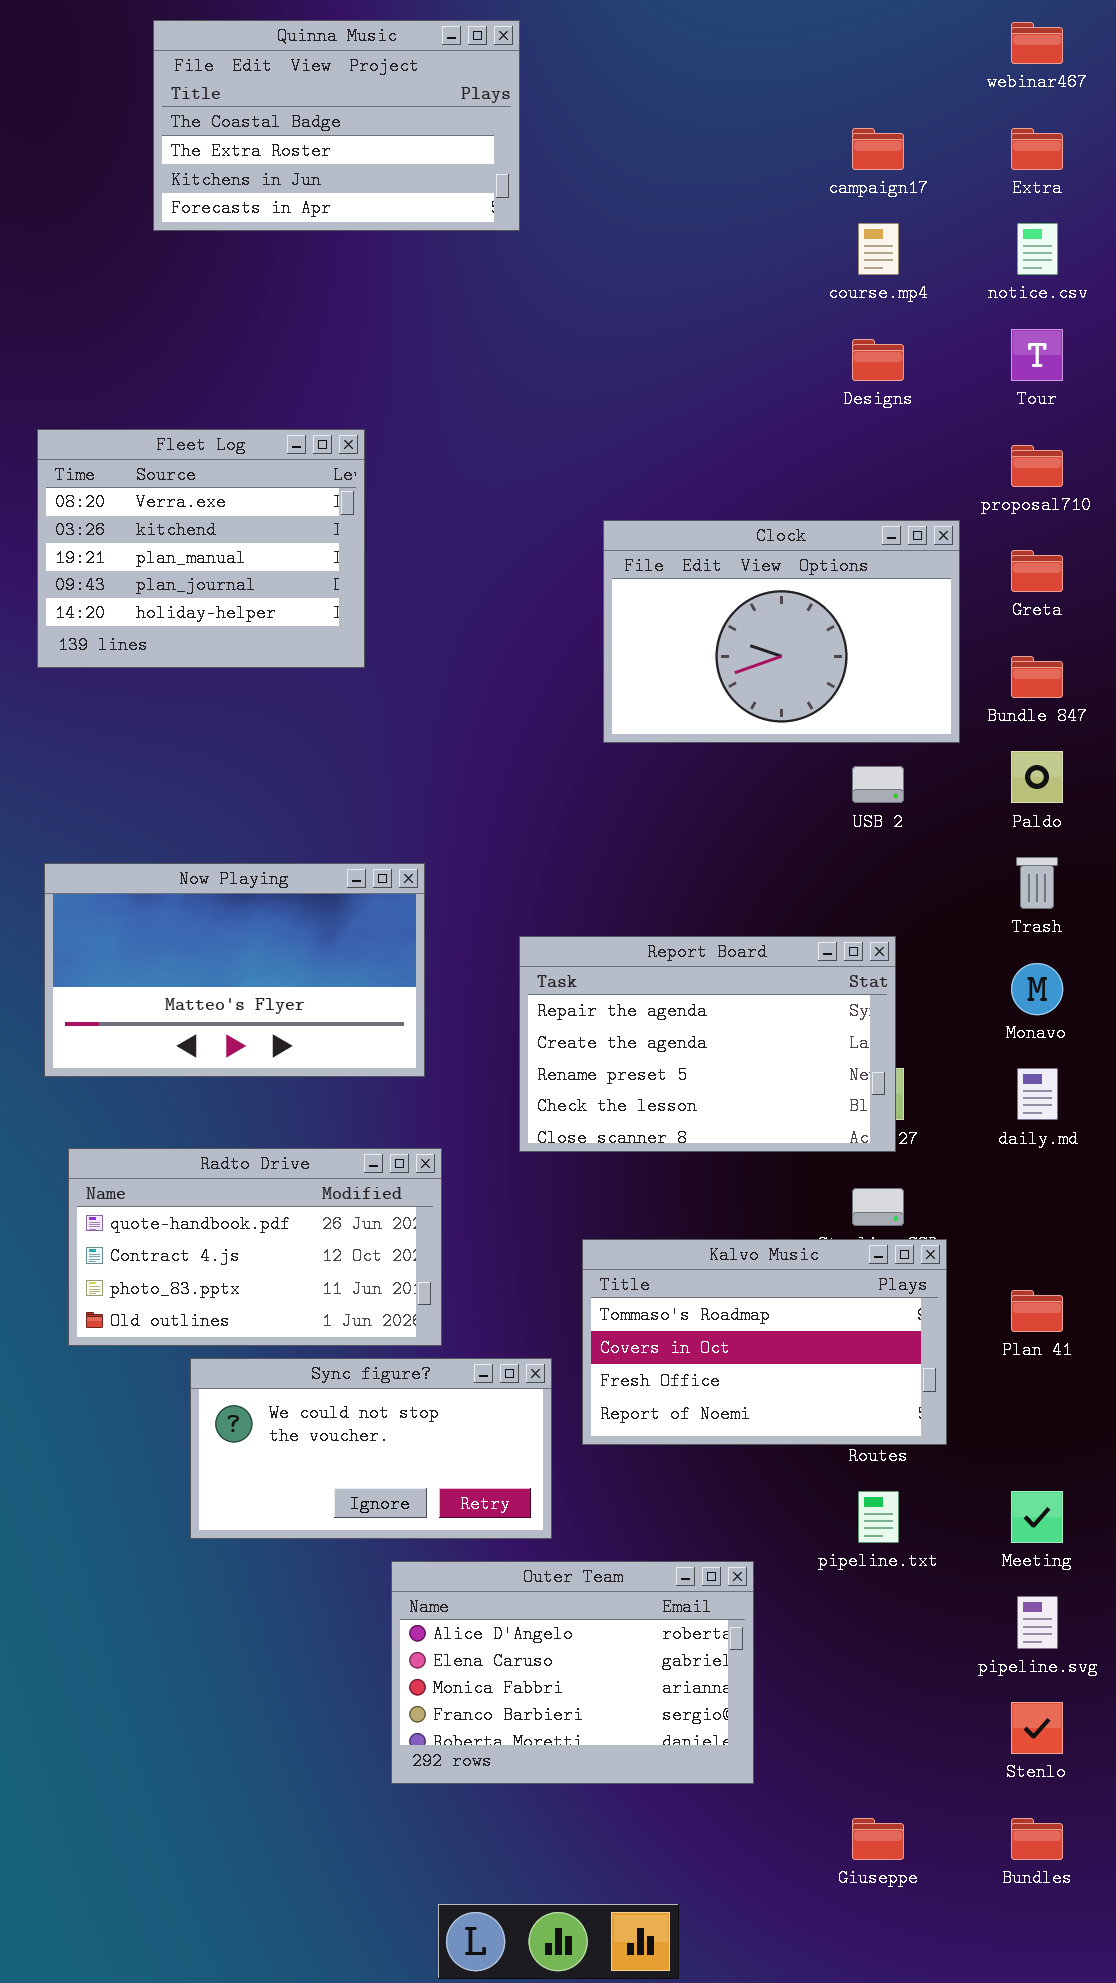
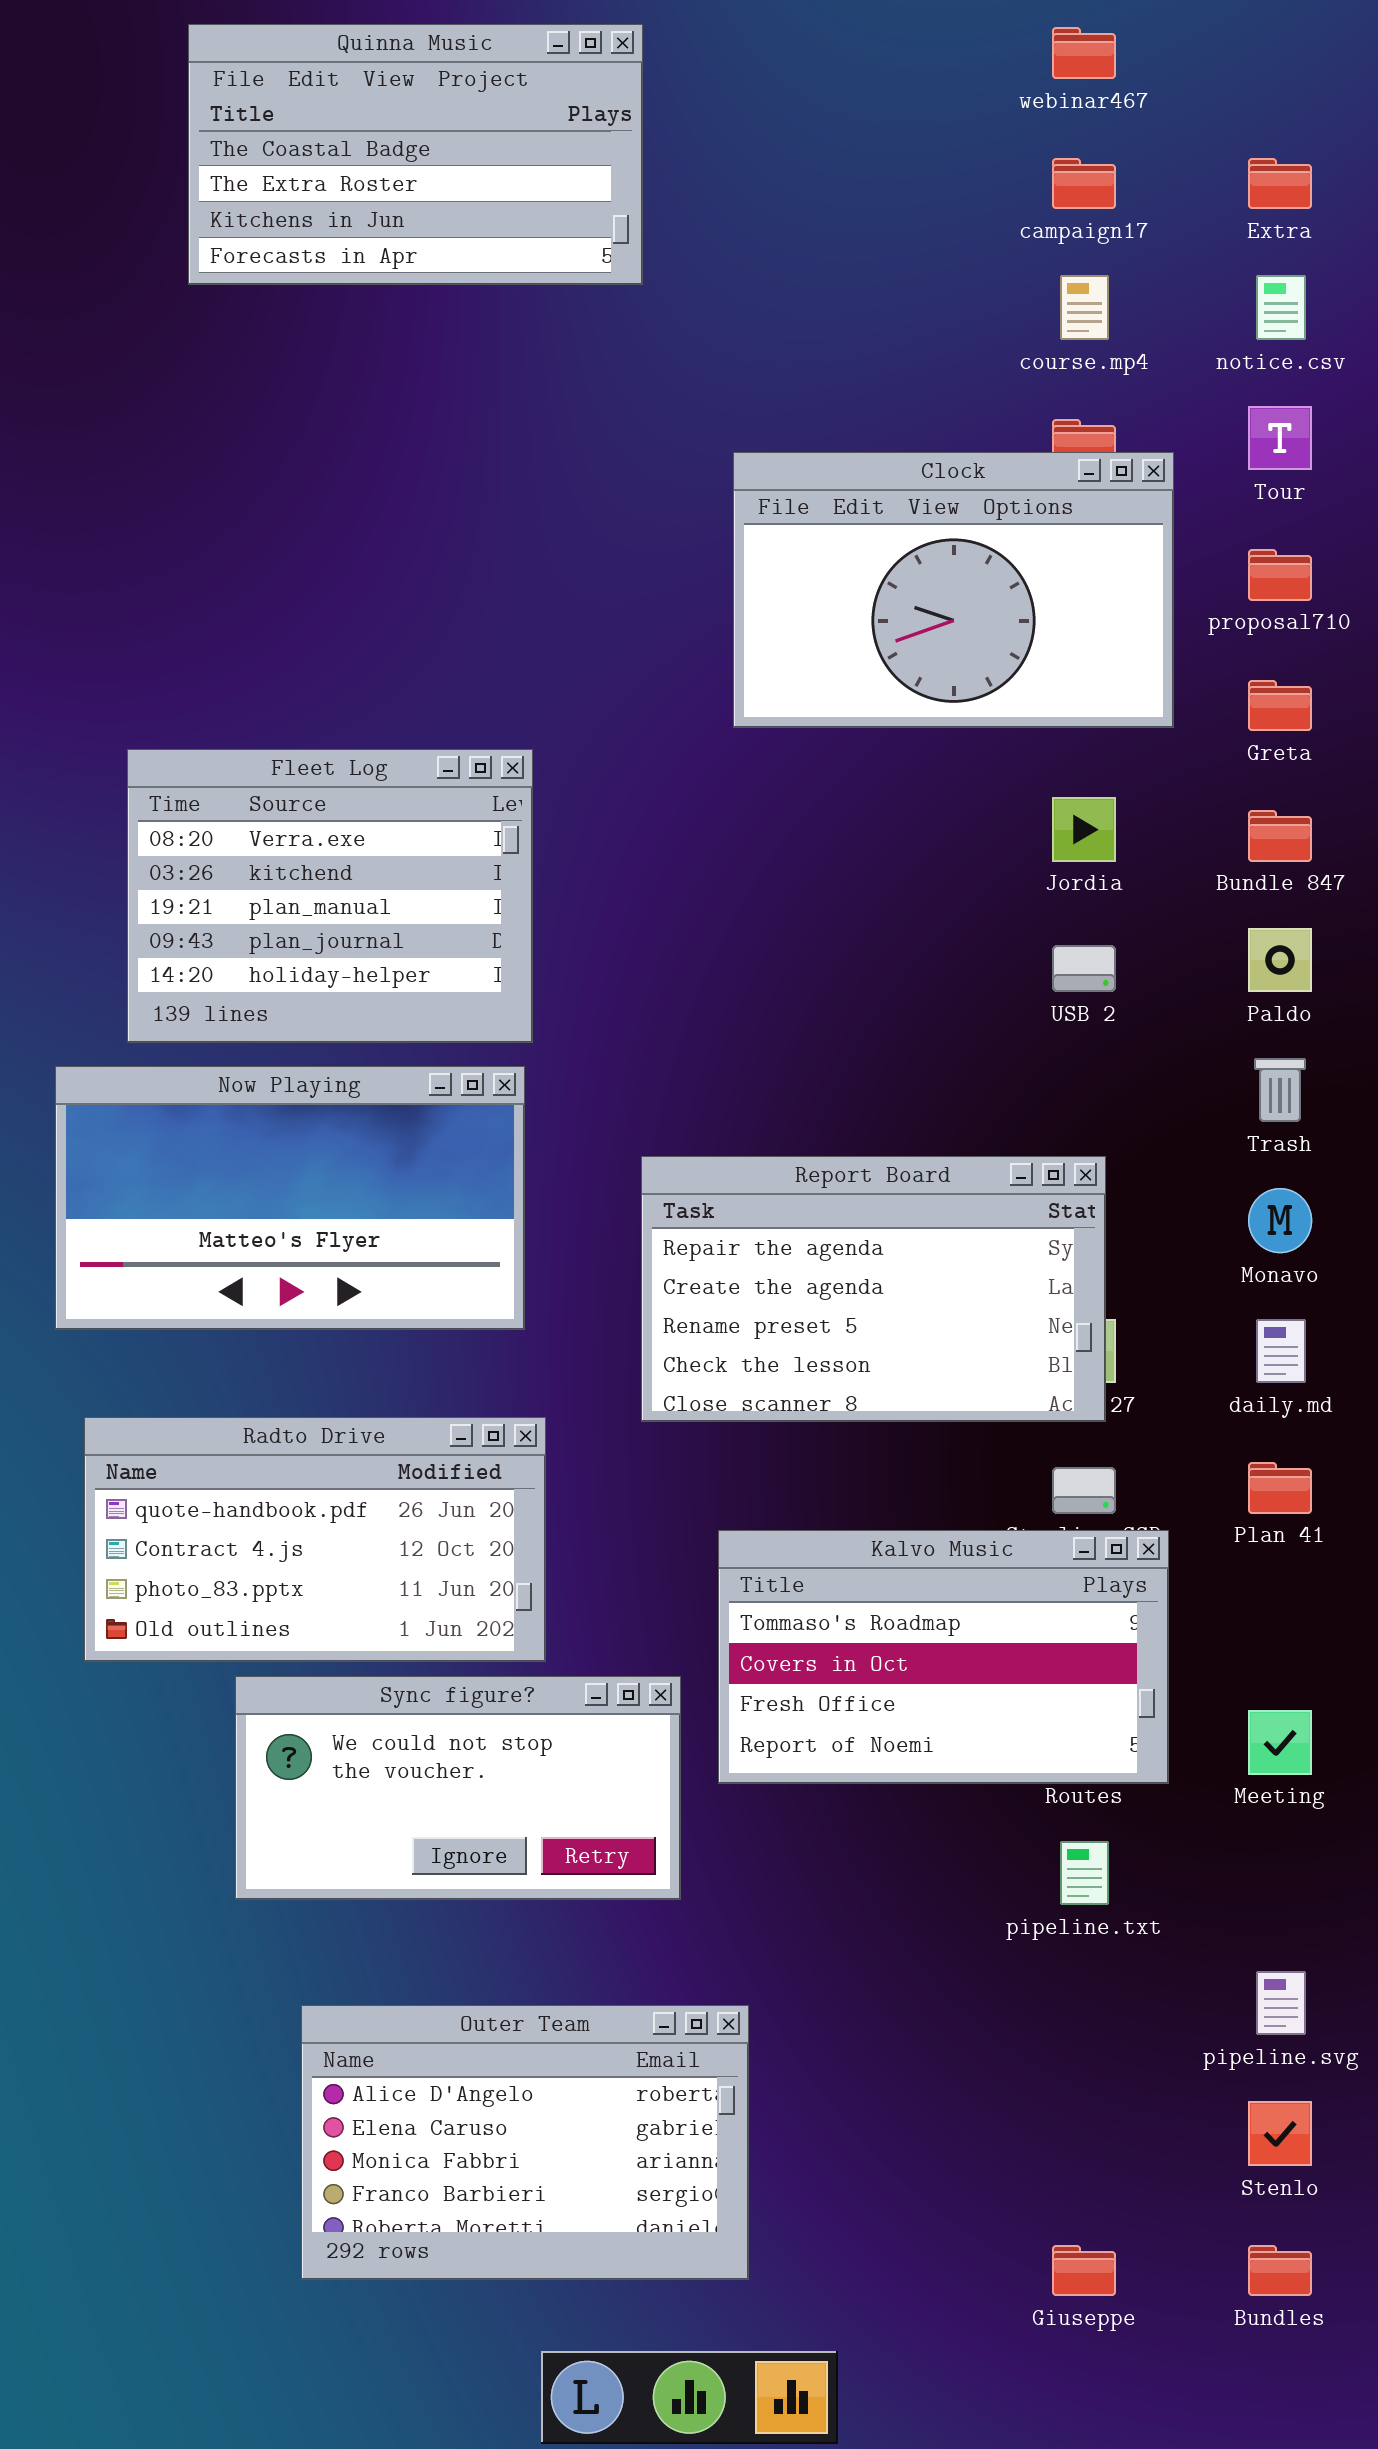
webinar467: [1011,22,1063,64] -> [1052,27,1116,79], moved
Fleet Log: [37,429,365,668] -> [127,749,533,1043], moved
Clock: [603,520,960,743] -> [733,452,1174,728], moved
Plan 41: [1011,1290,1063,1332] -> [1248,1462,1312,1514], moved
Meeting: [1011,1491,1063,1543] -> [1248,1710,1312,1775], moved
Outer Team: [391,1561,754,1784] -> [301,2005,749,2280], moved

